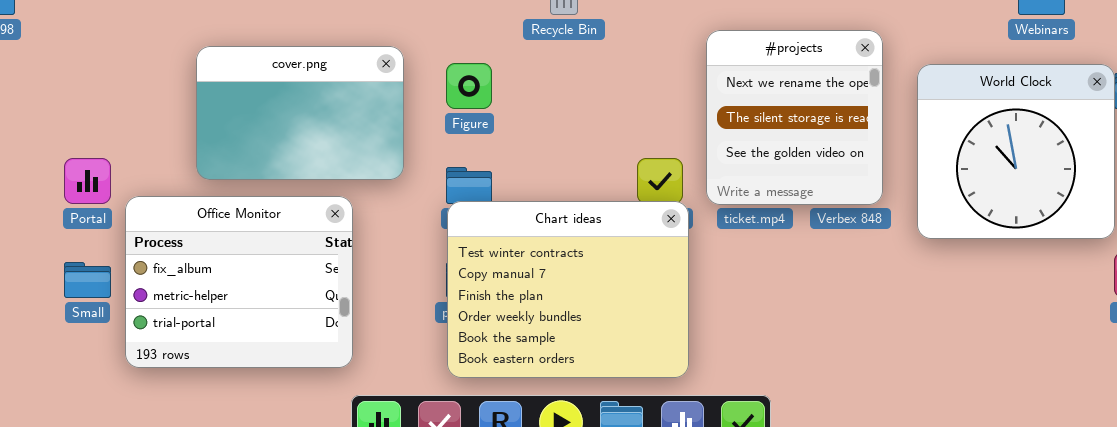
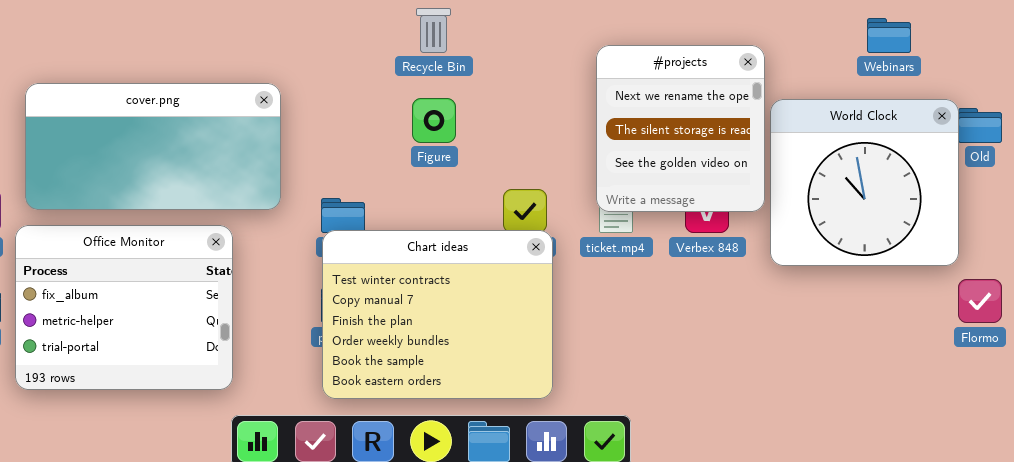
#projects: [706,30,883,205] -> [596,45,765,212], moved
cover.png: [196,46,404,180] -> [25,83,281,210], resized
Figure: [446,63,492,109] -> [412,98,456,143], moved

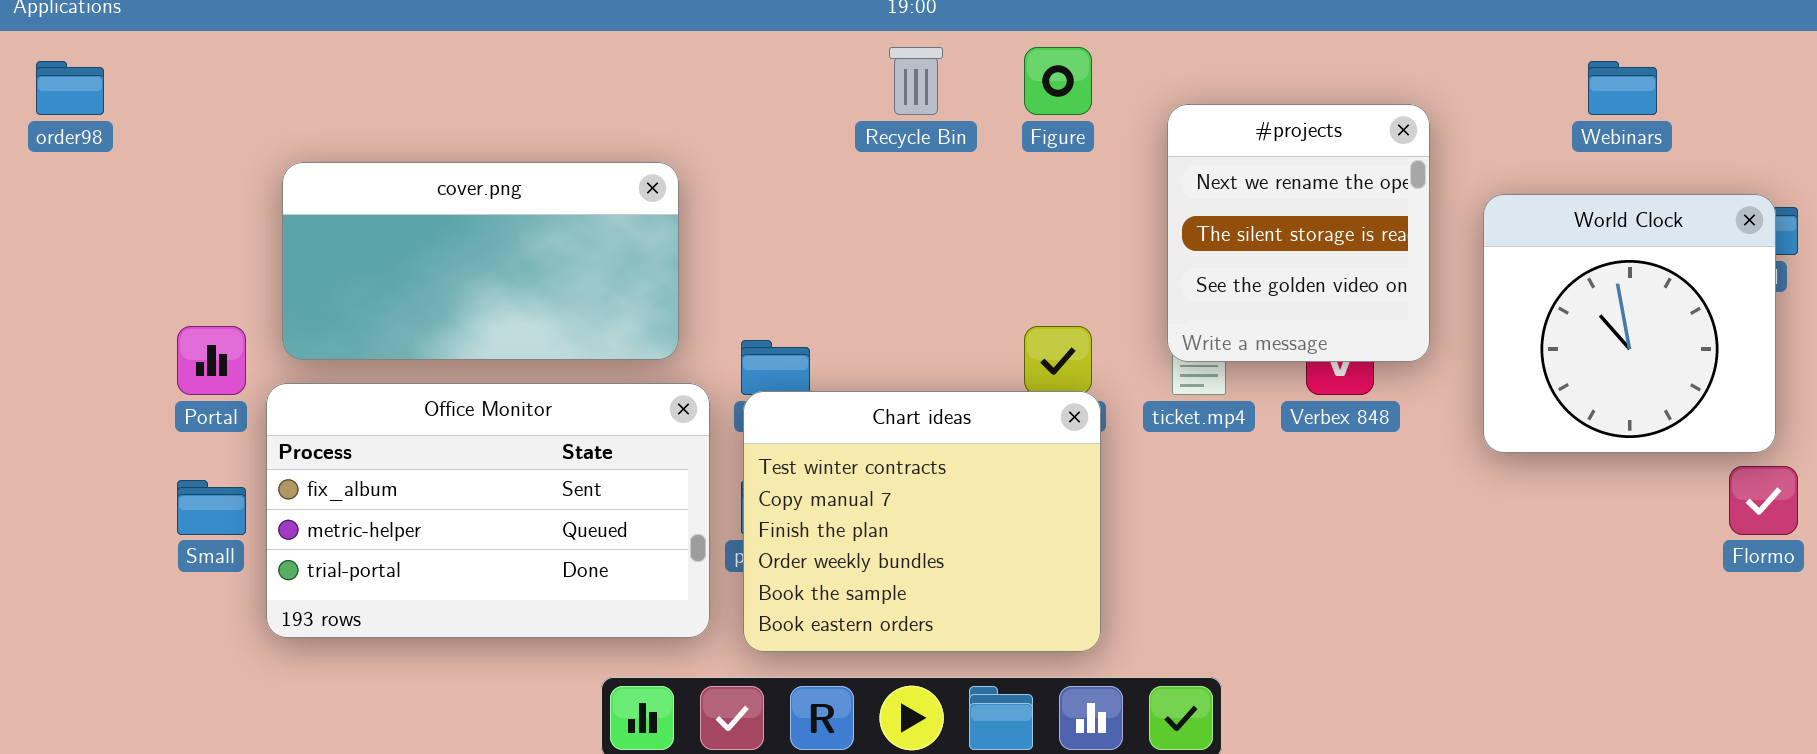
Figure: [412,98,456,143] -> [1024,47,1092,115], moved
World Clock: [770,99,959,266] -> [1483,194,1776,453], moved
Office Monitor: [15,225,233,390] -> [266,383,710,638], resized

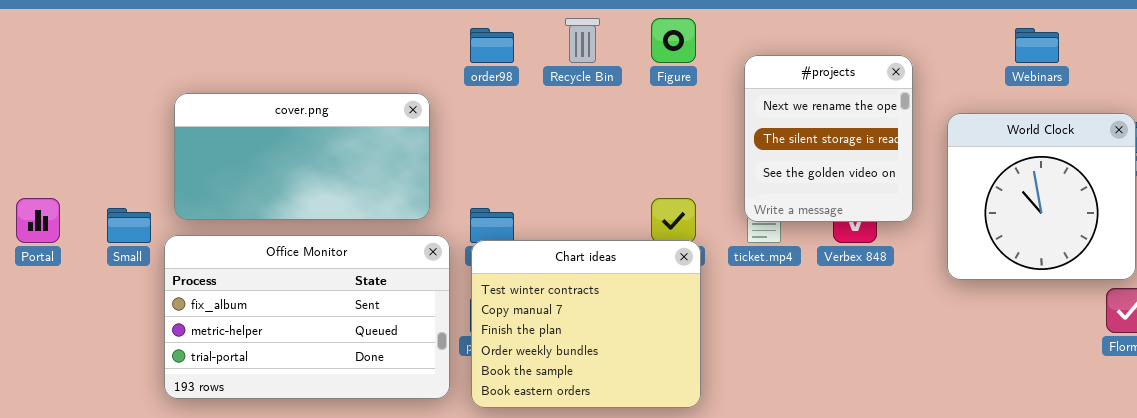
order98: [36,61,104,115] -> [470,28,514,63], moved
Portal: [177,326,246,395] -> [16,198,60,243], moved
Small: [177,480,246,535] -> [107,208,151,243], moved

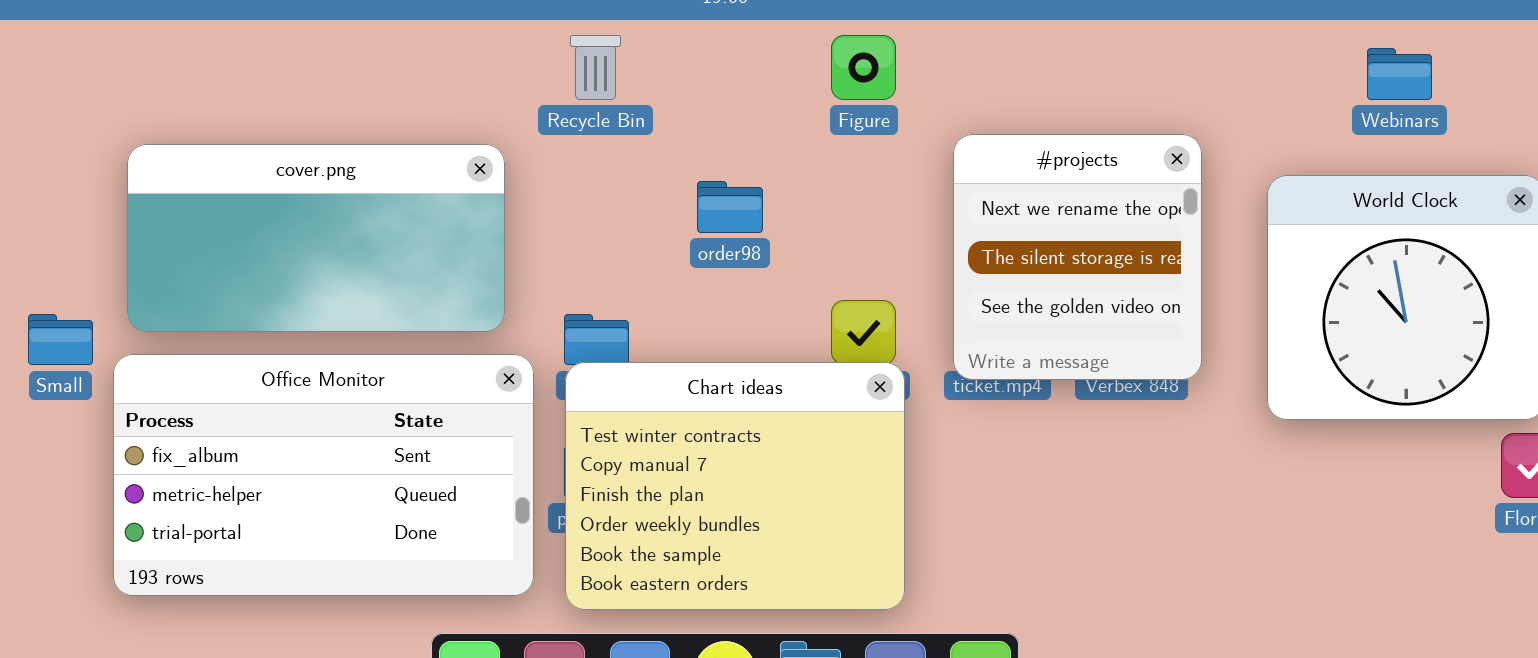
Recycle Bin: [565,18,600,63] -> [570,35,621,100], moved
order98: [470,28,514,63] -> [697,181,763,233], moved
#projects: [744,55,913,222] -> [953,134,1202,380], moved

